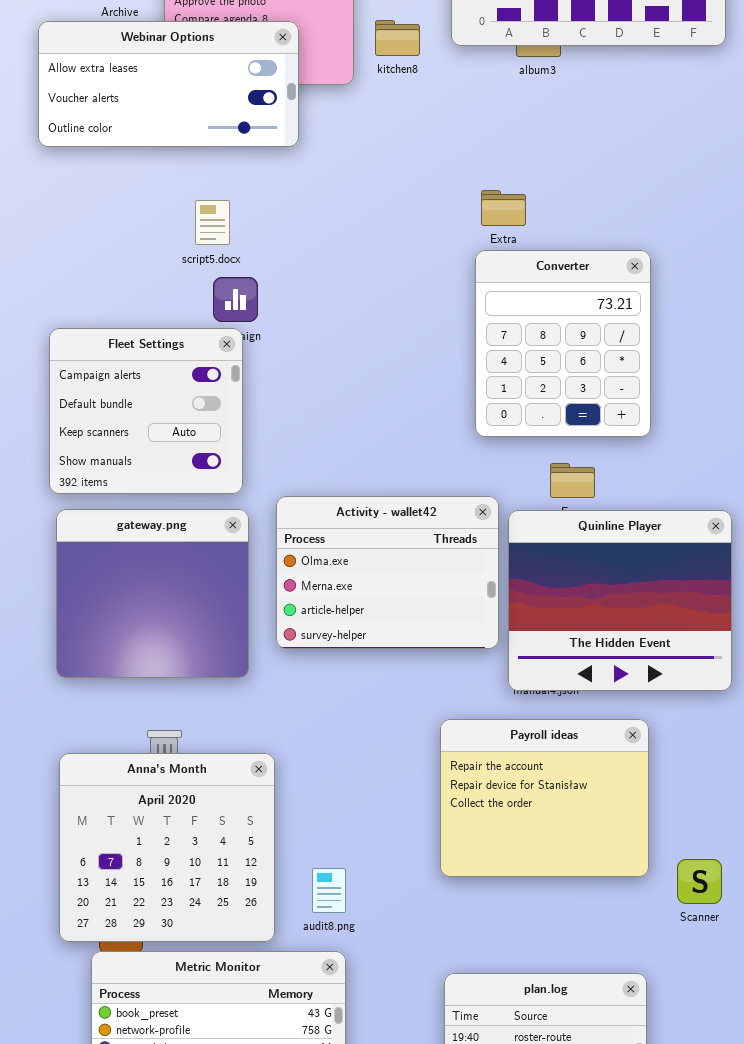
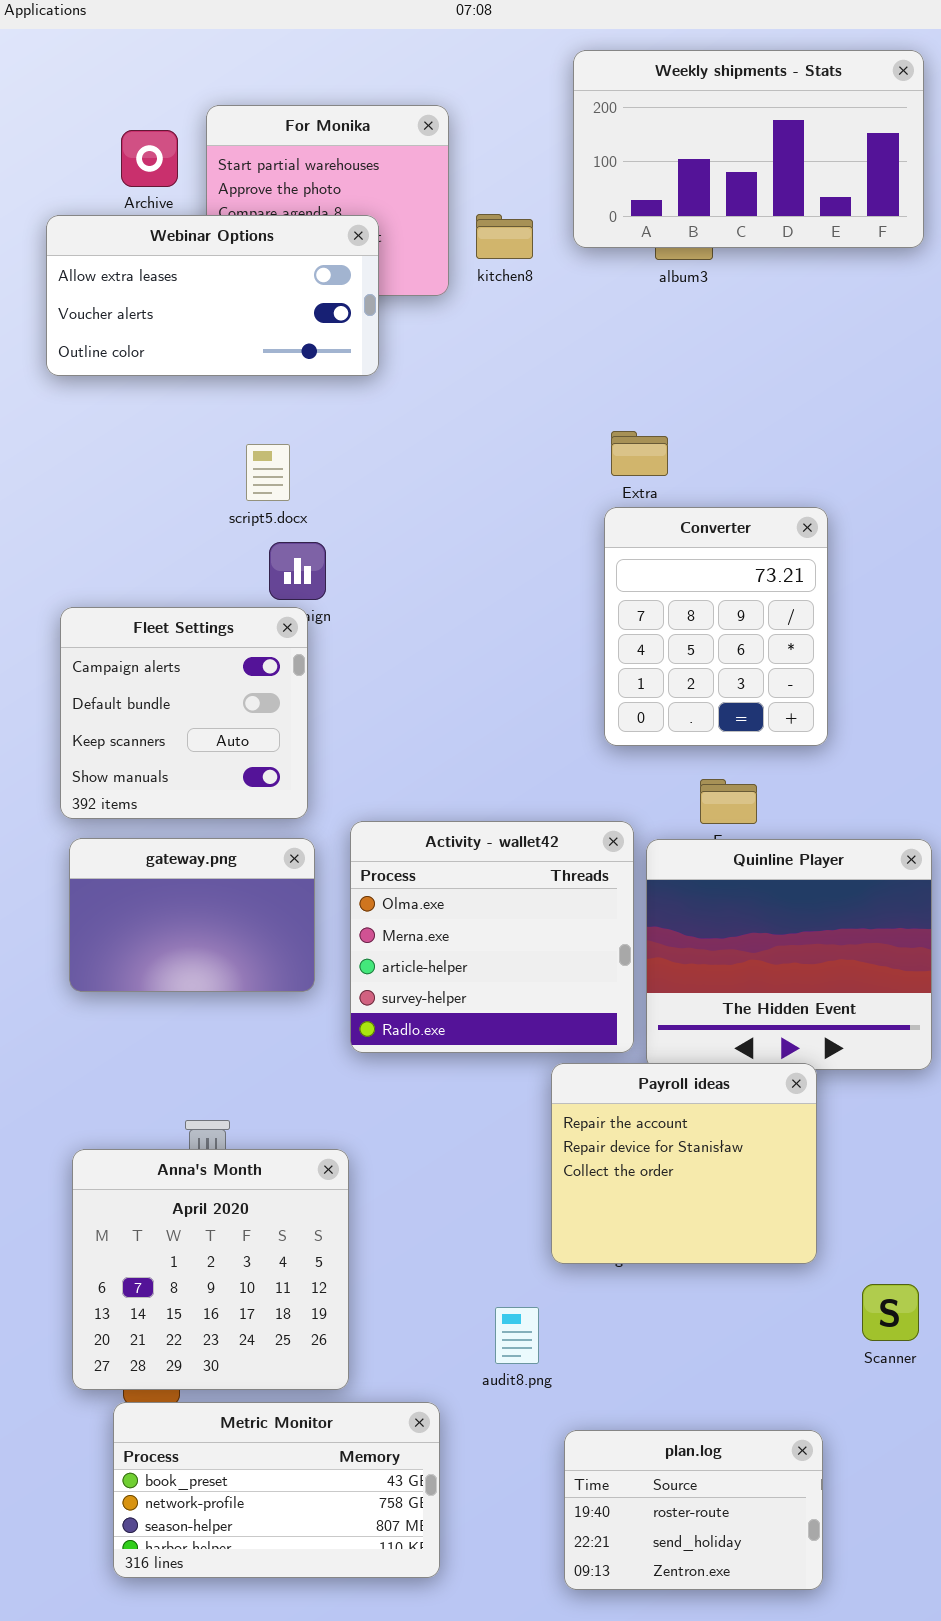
Activity - wallet42: [276,496,499,649] -> [350,821,634,1053], resized
gateway.png: [56,509,249,678] -> [69,838,315,992], resized
Payroll ideas: [440,719,649,877] -> [551,1063,817,1264], moved
audit8.png: [312,868,346,913] -> [495,1307,539,1364], moved

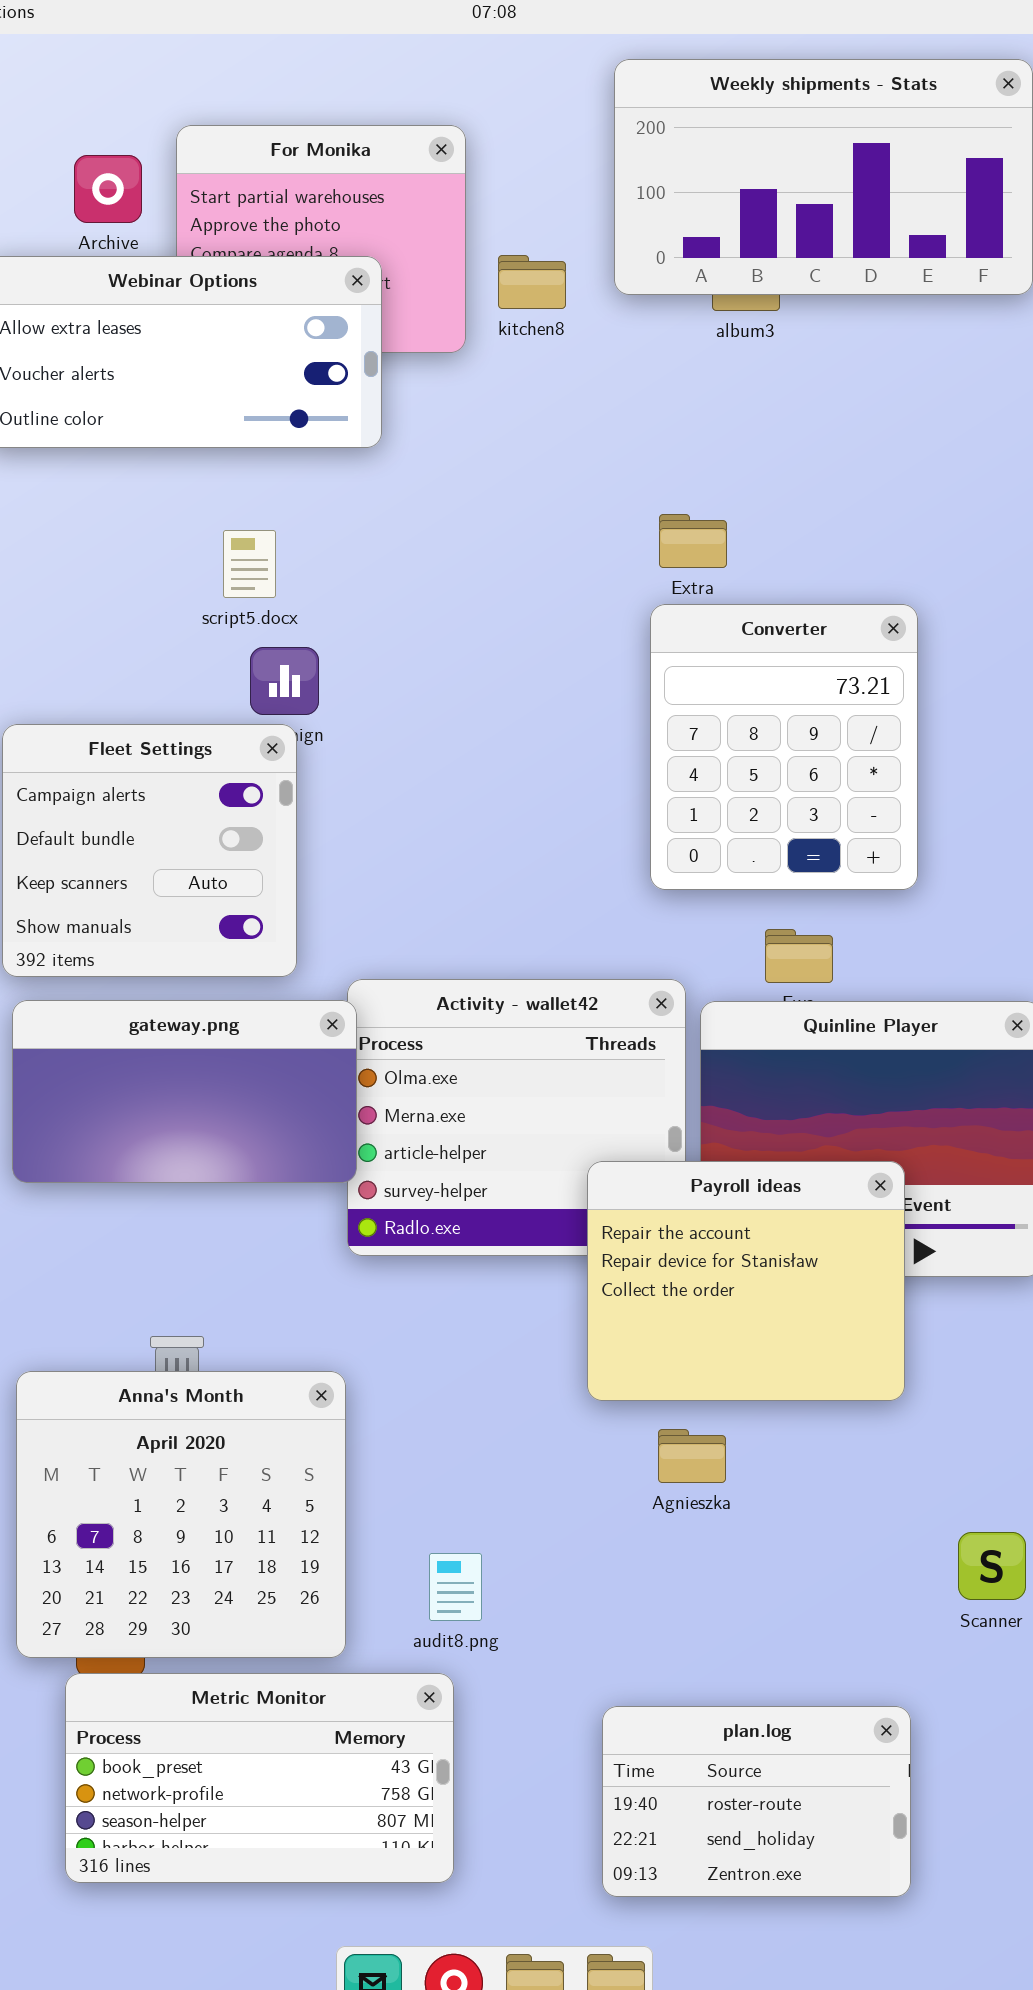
gateway.png: [69,838,315,992] -> [12,1000,357,1183], resized
Payroll ideas: [551,1063,817,1264] -> [587,1161,905,1401], moved
audit8.png: [495,1307,539,1364] -> [429,1553,482,1621], moved

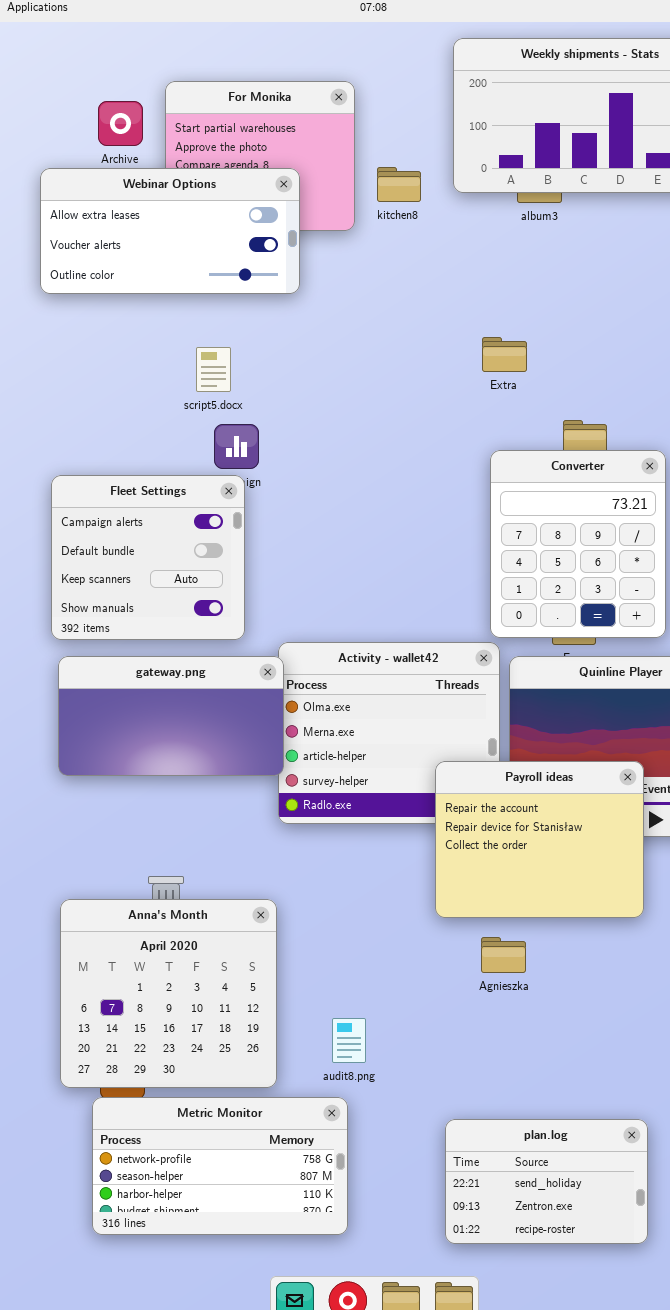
Converter: [650,604,918,890] -> [490,450,666,638], moved
Metric Monitor: [65,1673,454,1883] -> [92,1097,348,1235], scrolled down 1 row
plan.log: [602,1706,911,1897] -> [445,1119,648,1244], scrolled down 1 row

